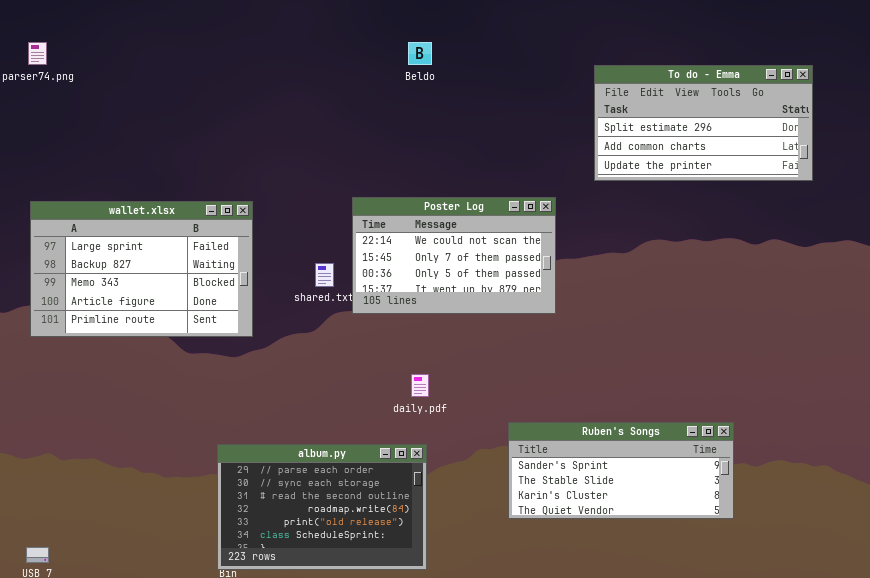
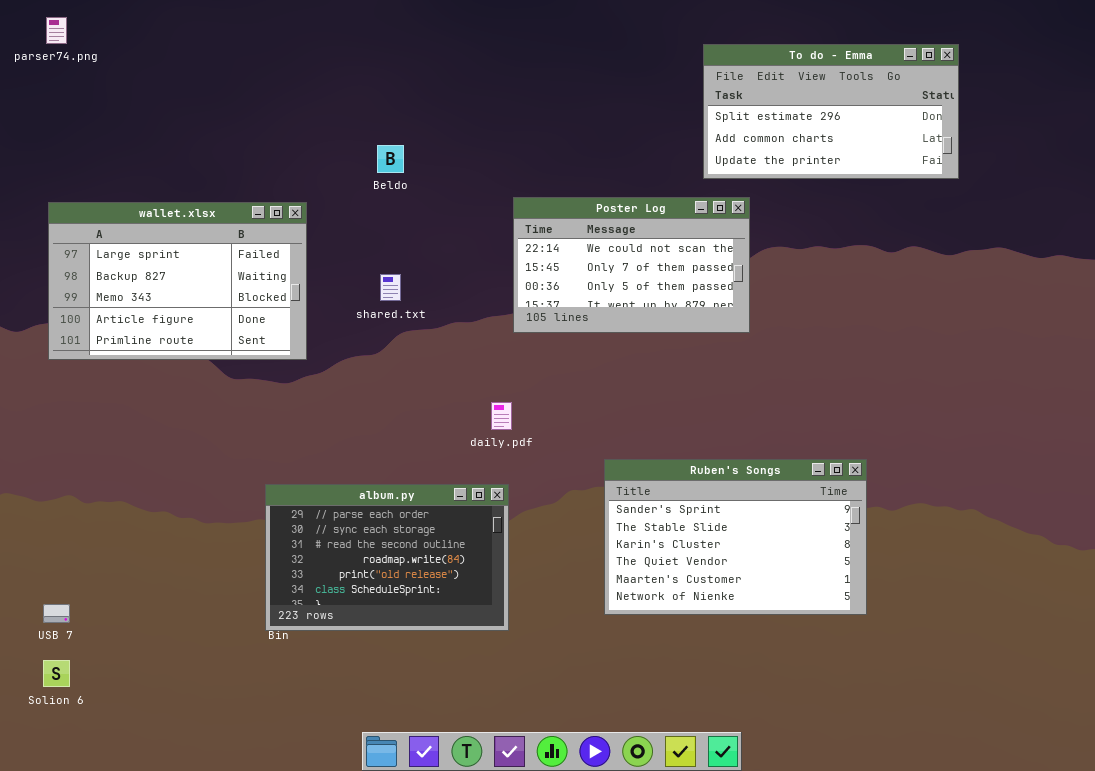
Beldo: [408,42,432,65] -> [377,145,404,173], moved
Poster Log: [352,197,556,314] -> [513,197,750,333], moved
Ruben's Songs: [508,422,734,519] -> [604,459,867,615], resized

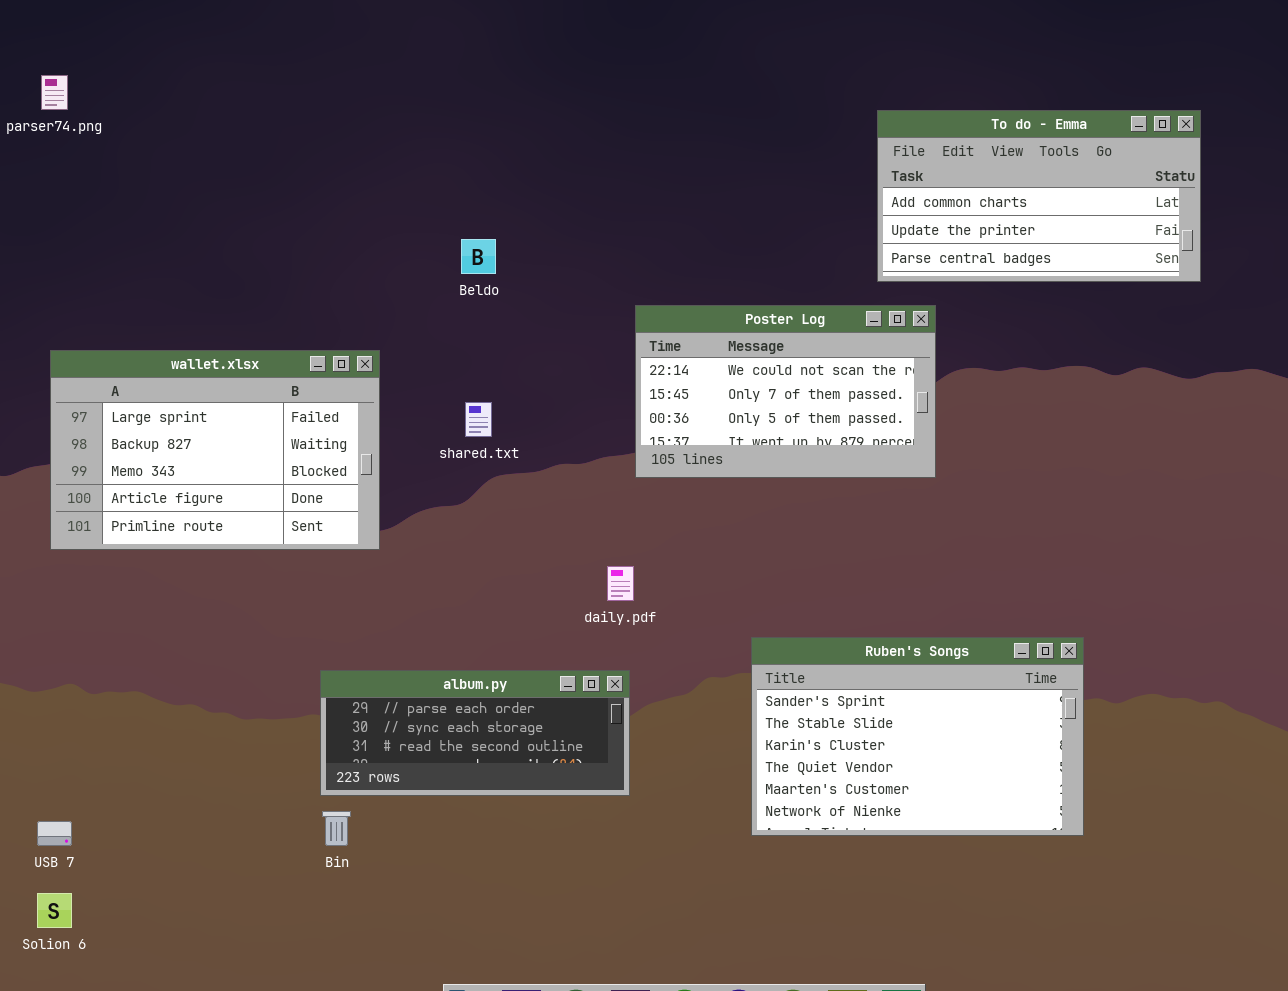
To do - Emma: [703,44,959,179] -> [877,110,1201,282], scrolled down 1 row
wallet.xlsx: [48,202,307,360] -> [50,350,380,550], moved
album.py: [265,484,509,631] -> [320,670,630,796], resized

